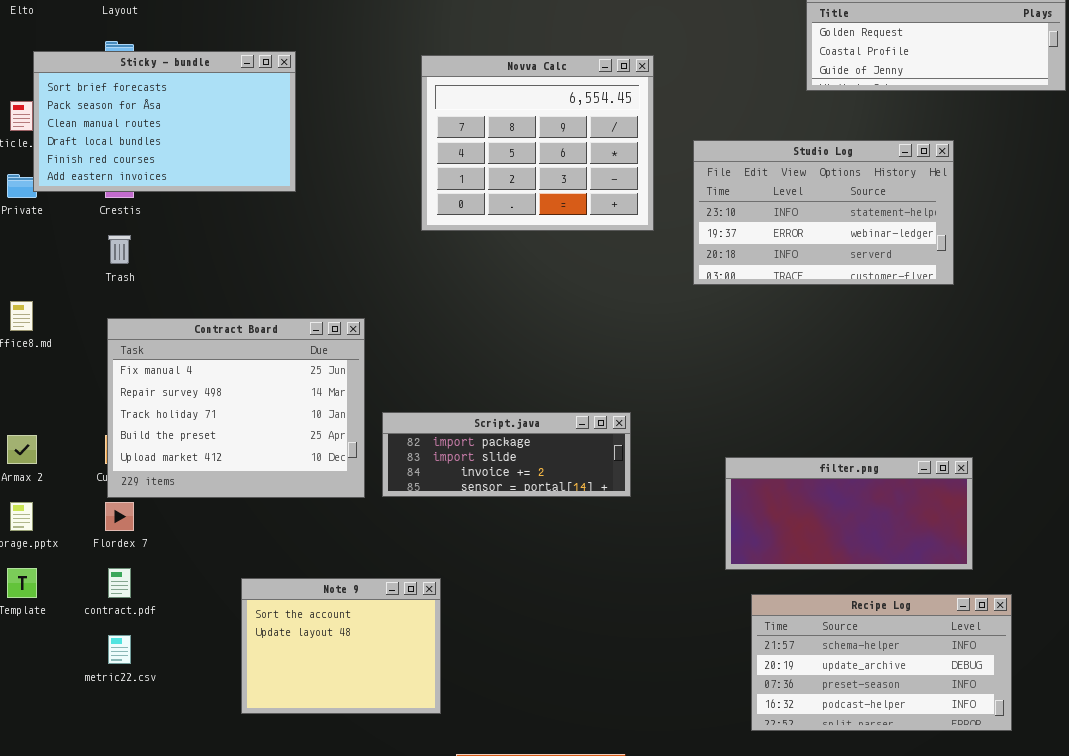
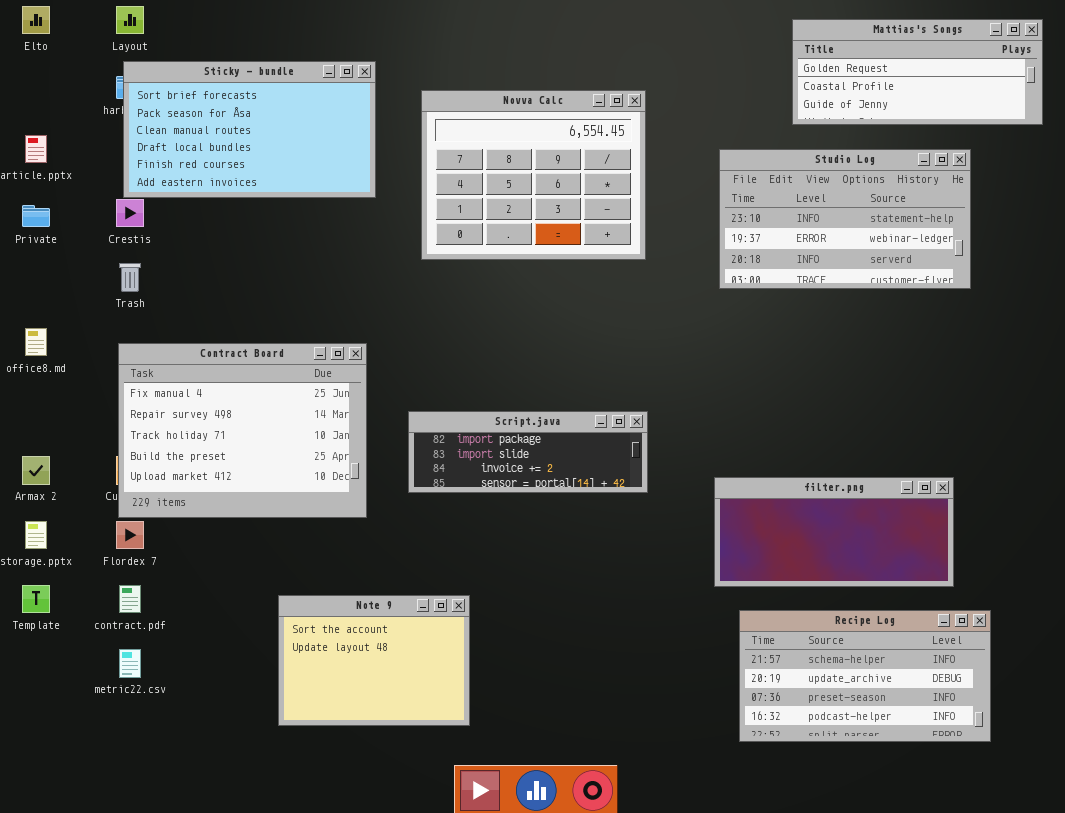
Sticky - bundle: [33,51,296,192] -> [123,61,376,198], moved
Studio Log: [693,140,954,285] -> [719,149,971,289], moved
Script.java: [382,412,631,497] -> [408,411,648,493], moved
Note 9: [241,578,441,714] -> [278,595,470,726], moved

